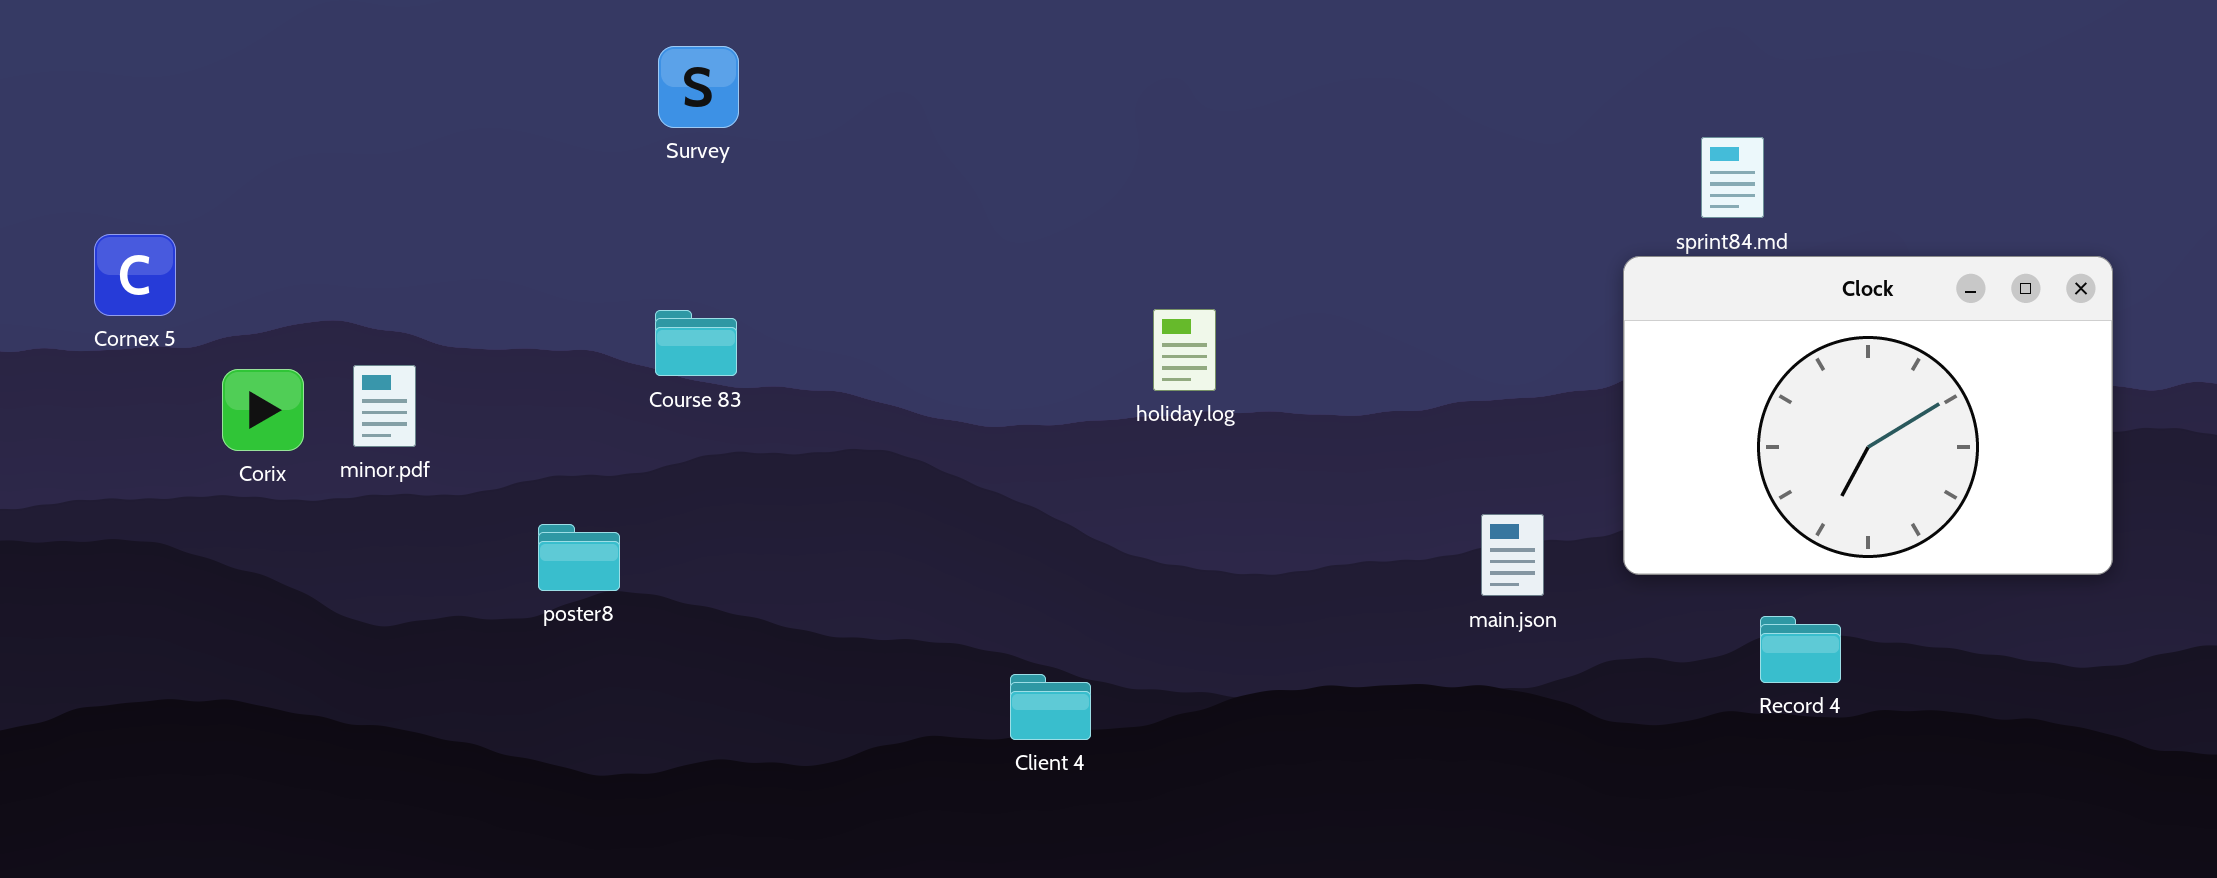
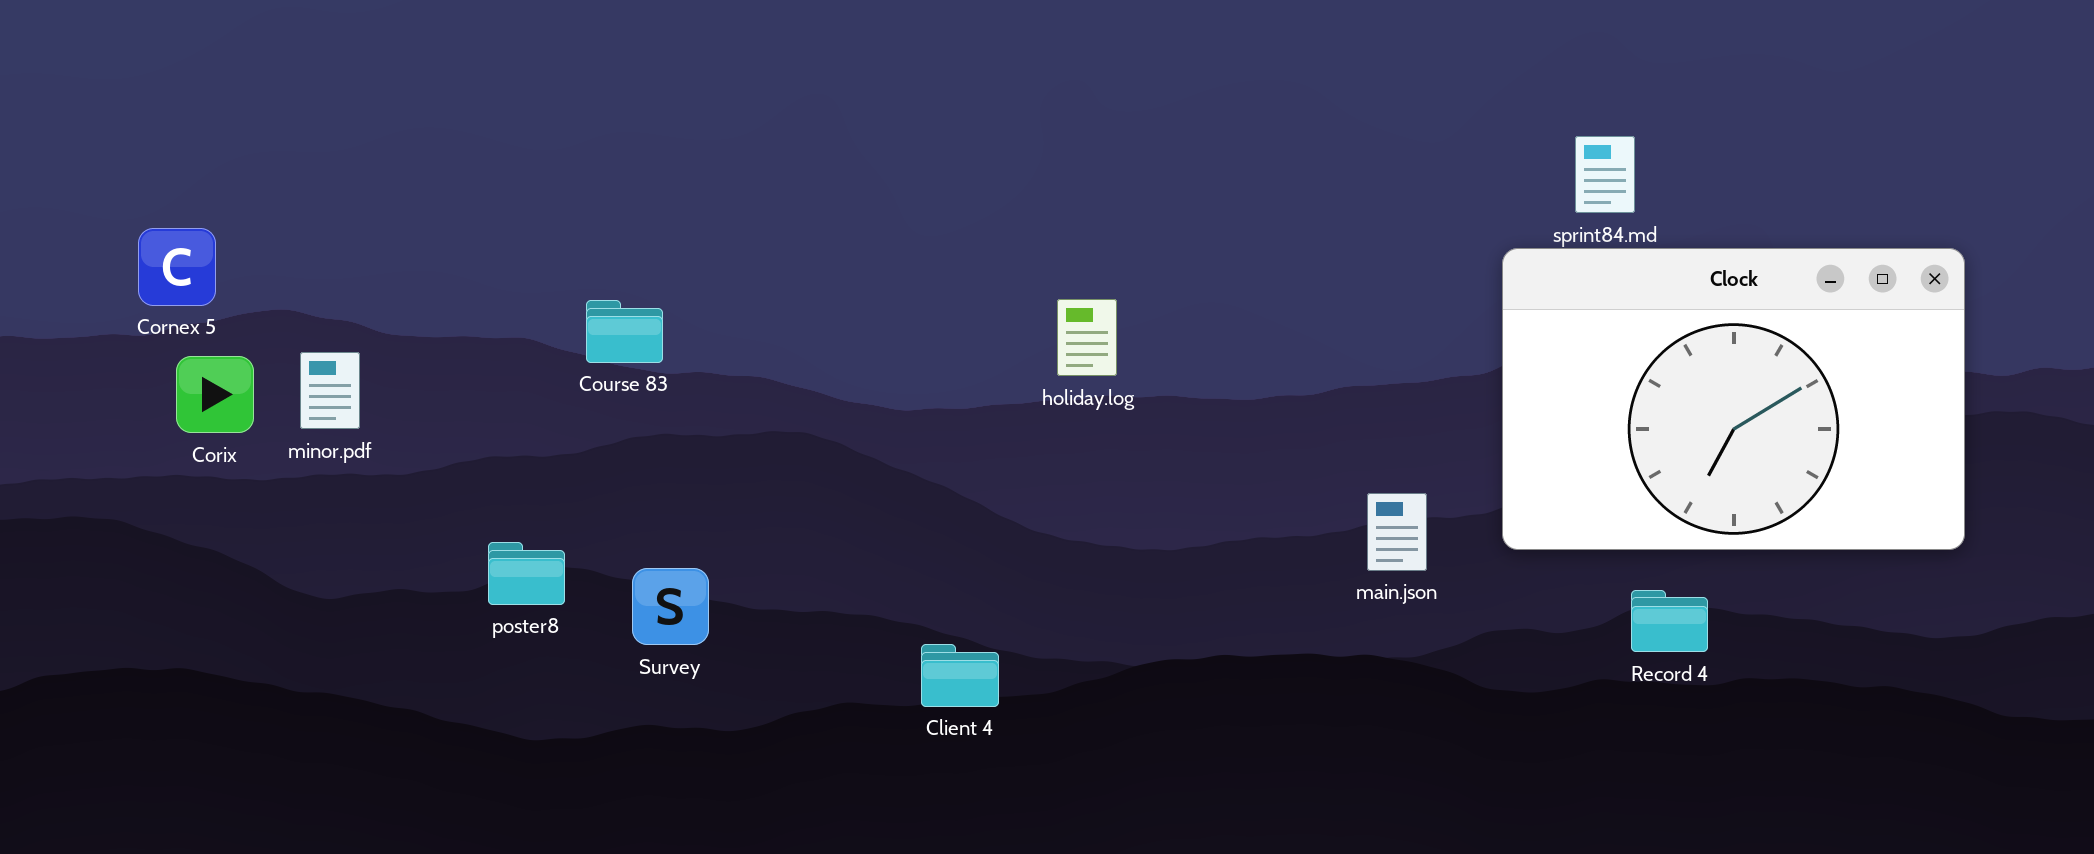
Survey: [658,46,739,128] -> [632,568,709,645], moved
Cornex 5: [94,234,176,316] -> [138,228,216,306], moved
poster8: [538,524,620,591] -> [488,542,565,605], moved

